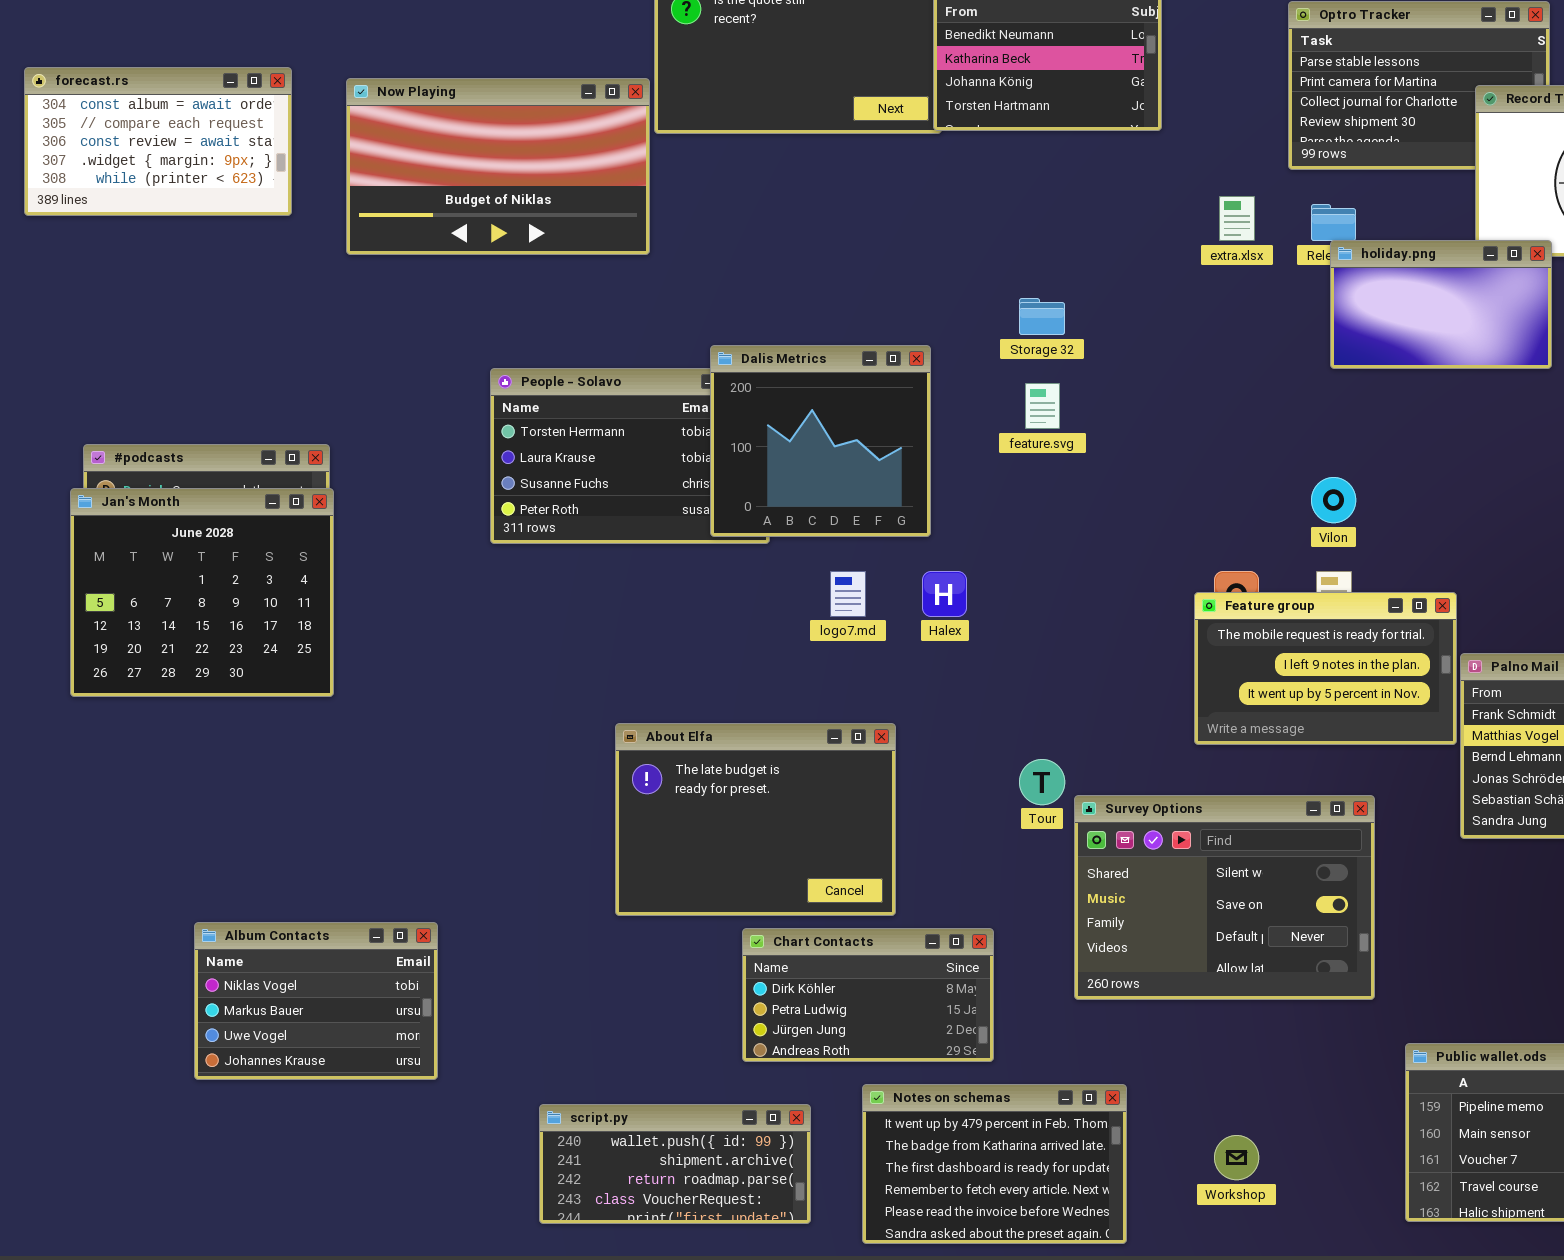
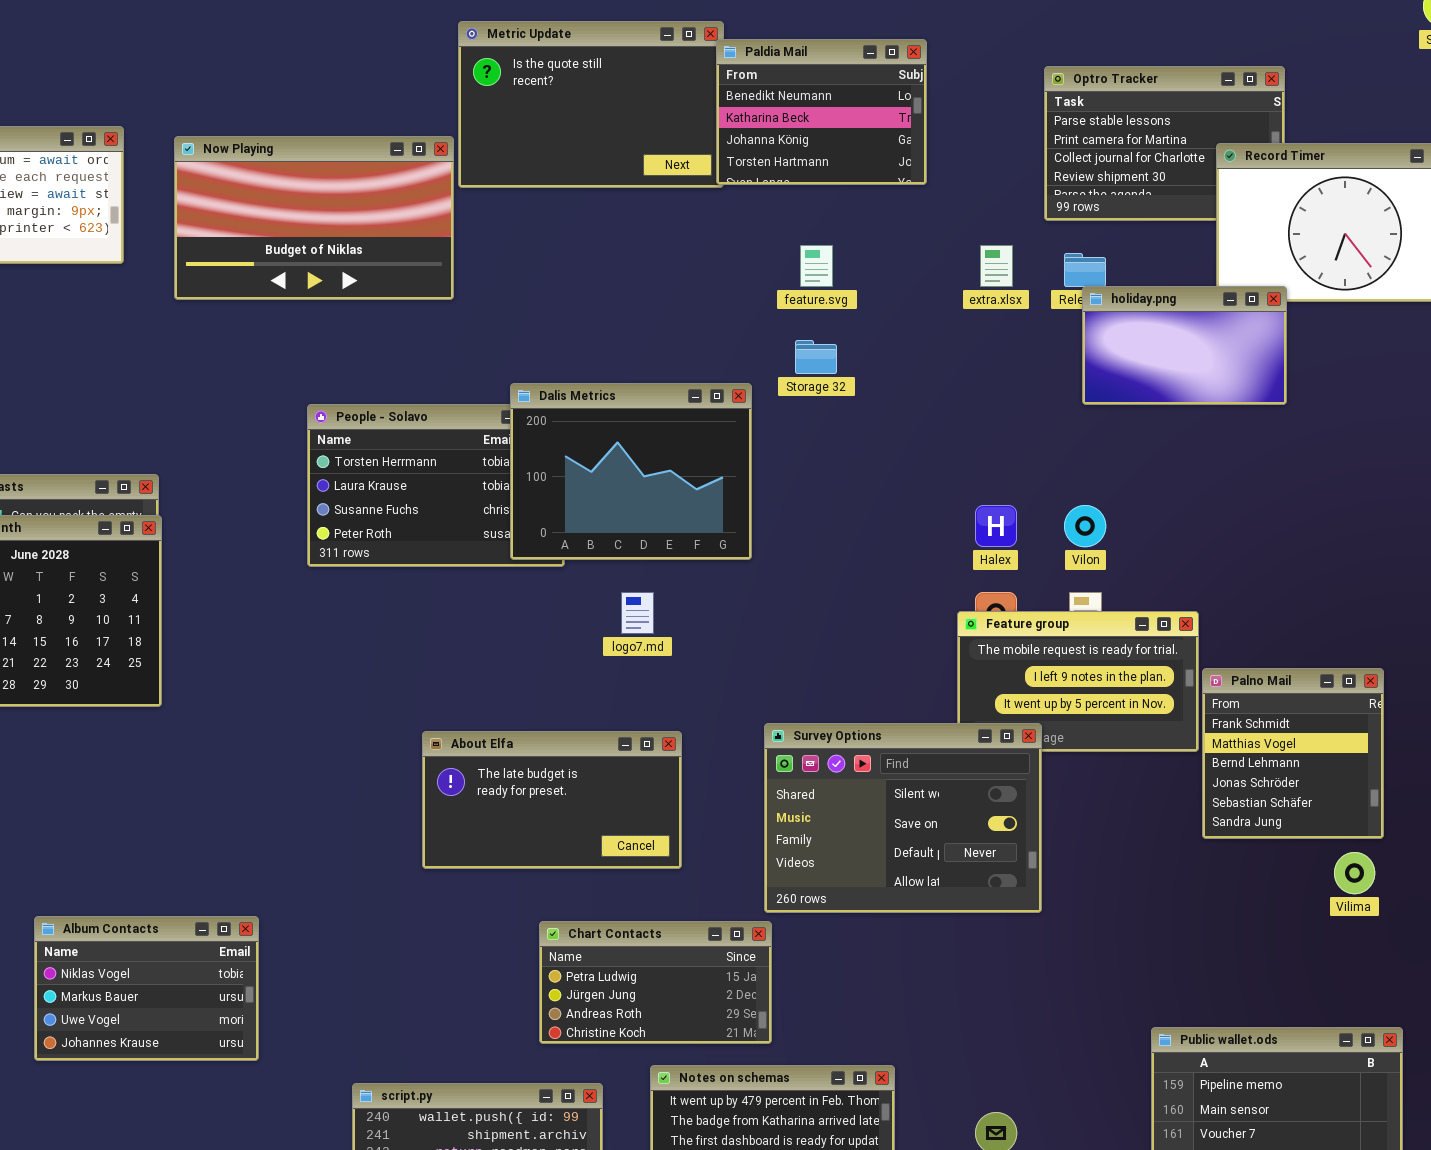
Dalis Metrics: [710,345,931,537] -> [510,383,752,560], resized
feature.svg: [1025,383,1060,429] -> [800,245,833,287], moved
Halex: [922,571,967,617] -> [975,505,1017,547], moved
About Elfa: [615,723,896,916] -> [422,731,682,869], resized
Survey Options: [1074,795,1375,1000] -> [764,723,1042,913], moved
Chart Contacts: [742,928,994,1062] -> [539,921,772,1044], scrolled down 1 row

